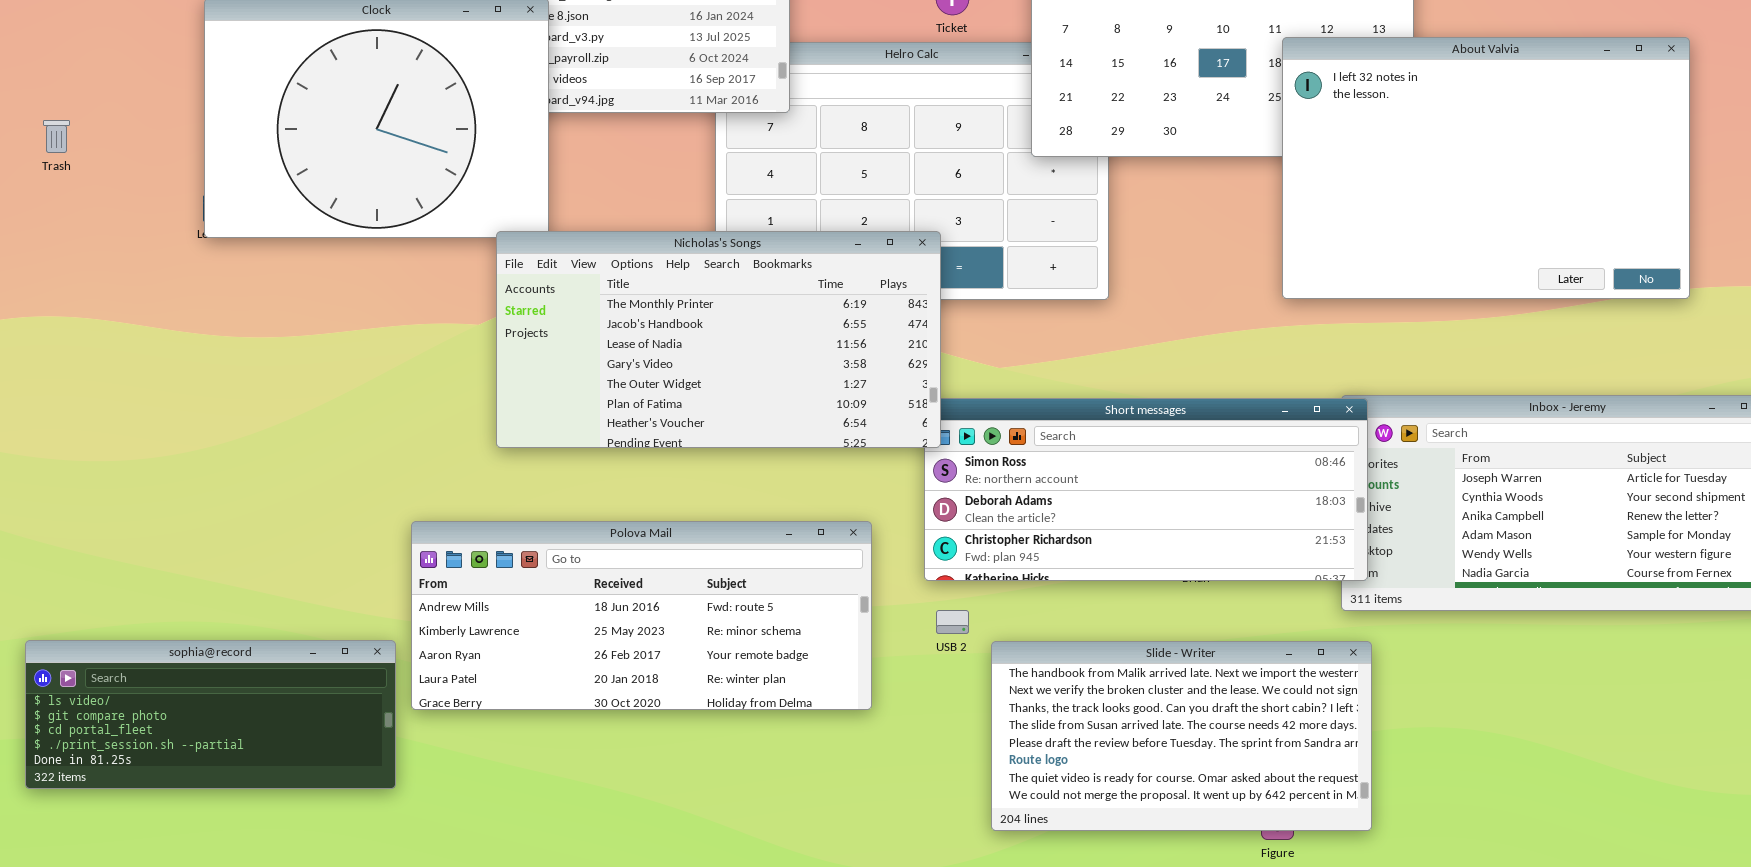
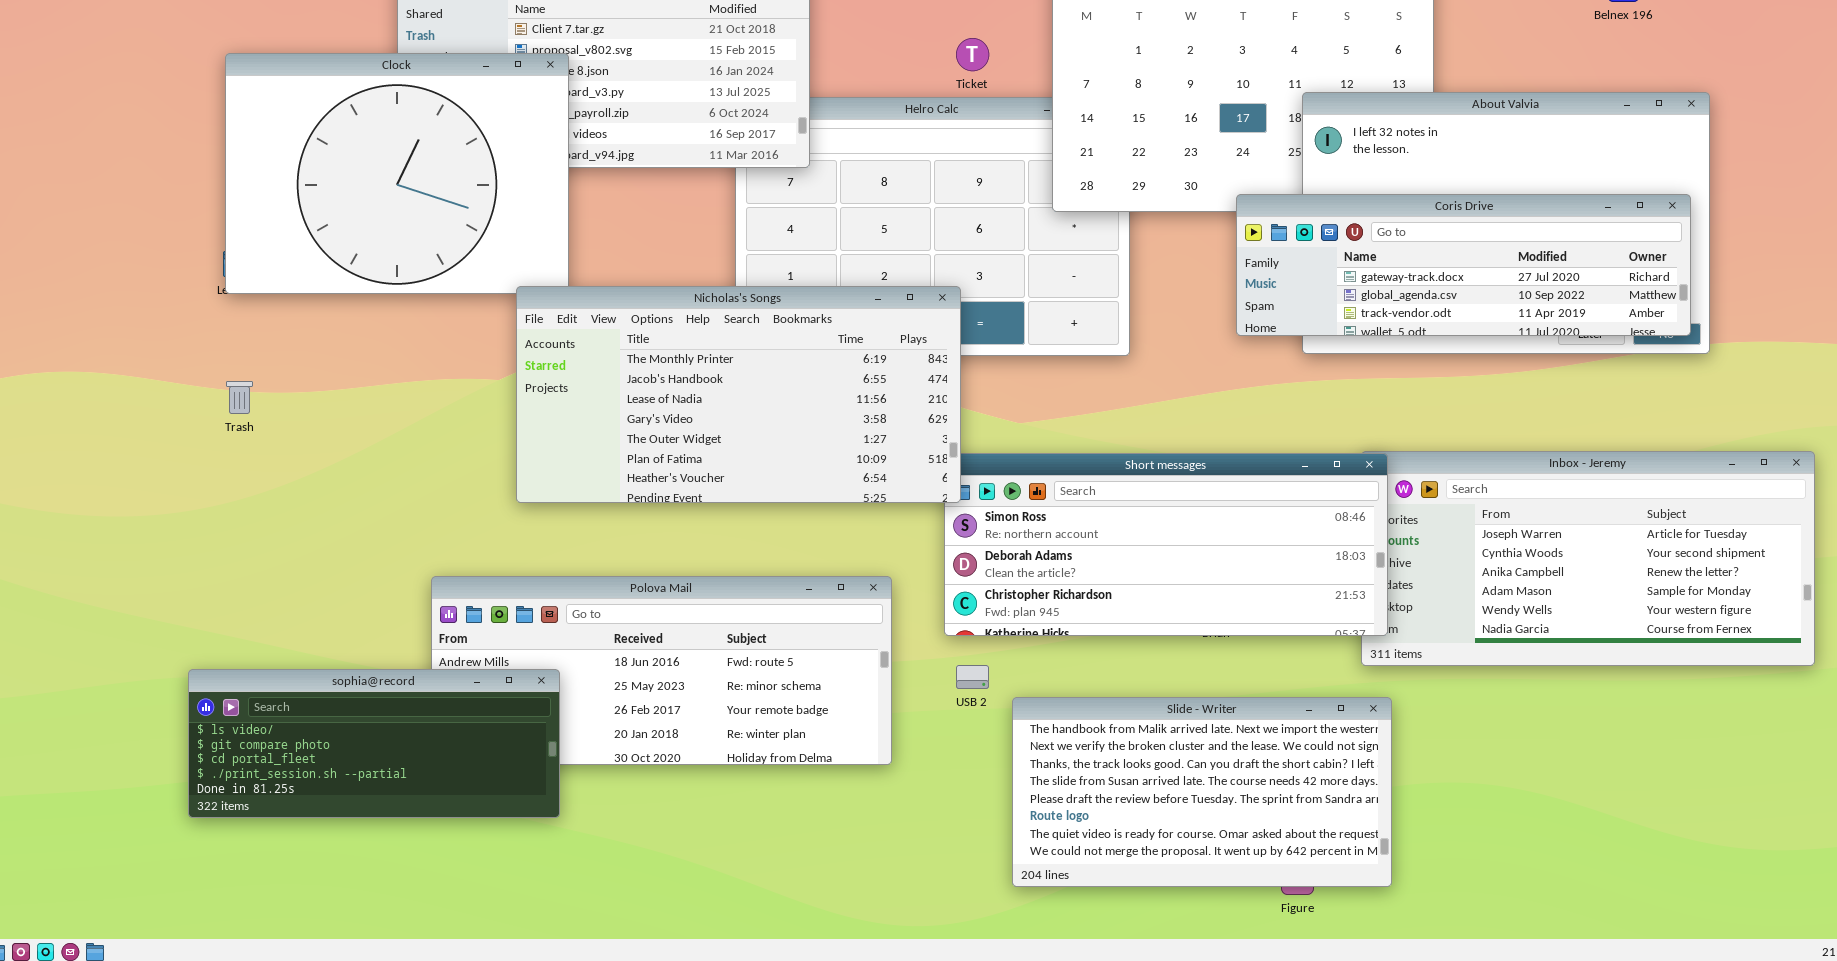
Trash: [43,120,70,153] -> [226,381,253,414], moved
Coris Drive: none -> [1236,194,1691,336], opened
sophia@record: [25,640,396,789] -> [188,669,560,818], moved

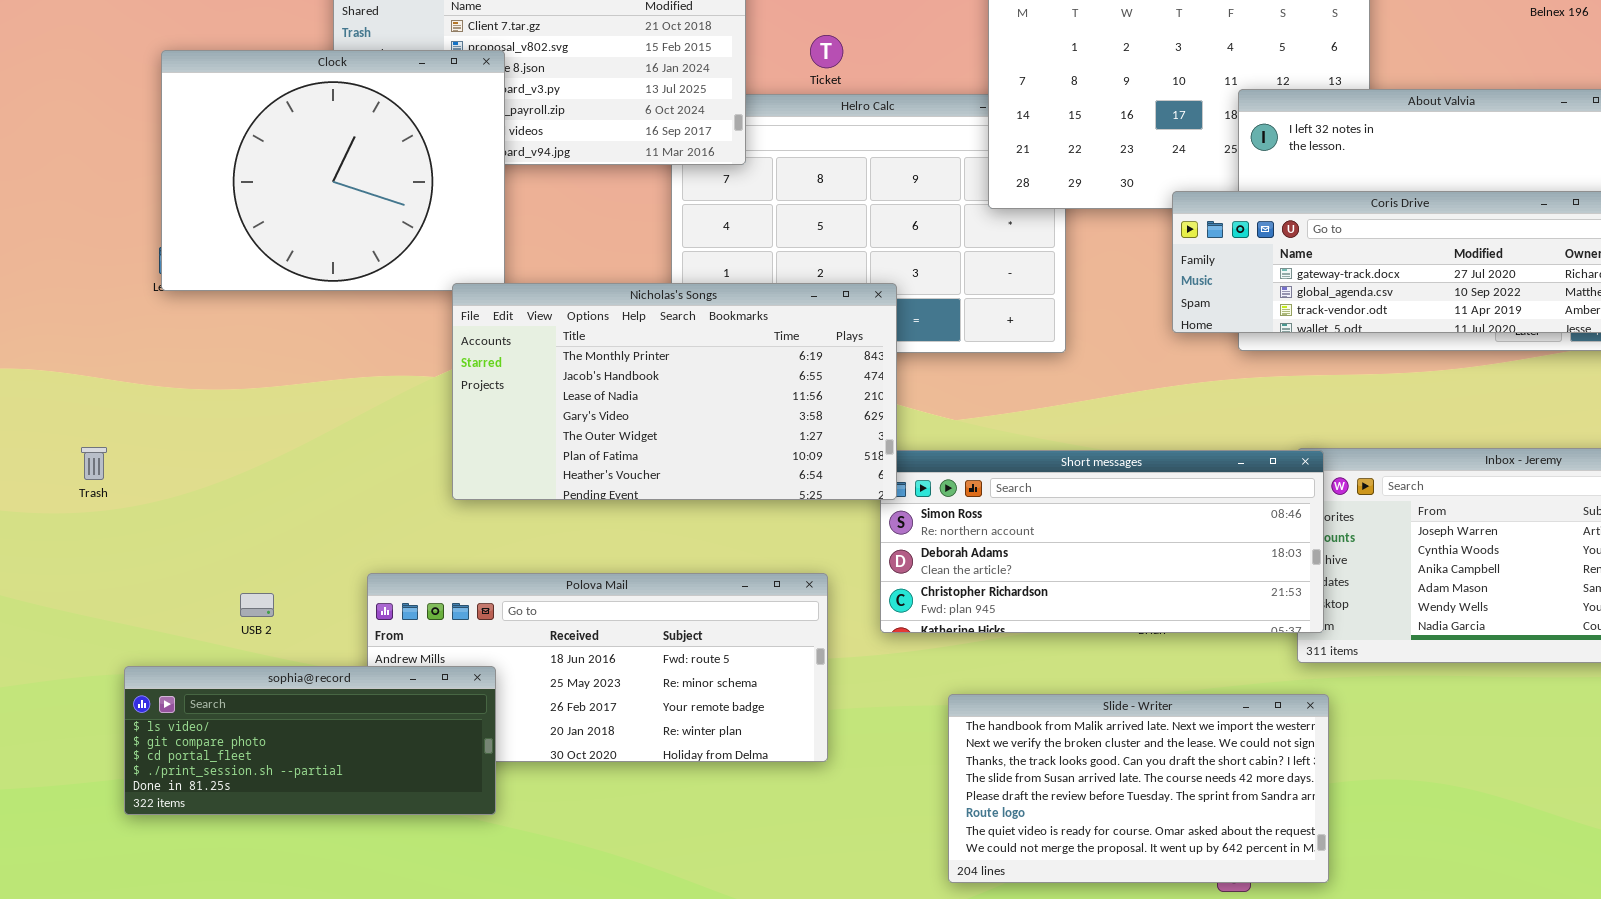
Ticket: [956,38,989,71] -> [810,35,843,68], moved
Trash: [226,381,253,414] -> [81,447,107,480], moved
USB 2: [956,665,989,689] -> [240,593,274,617], moved

